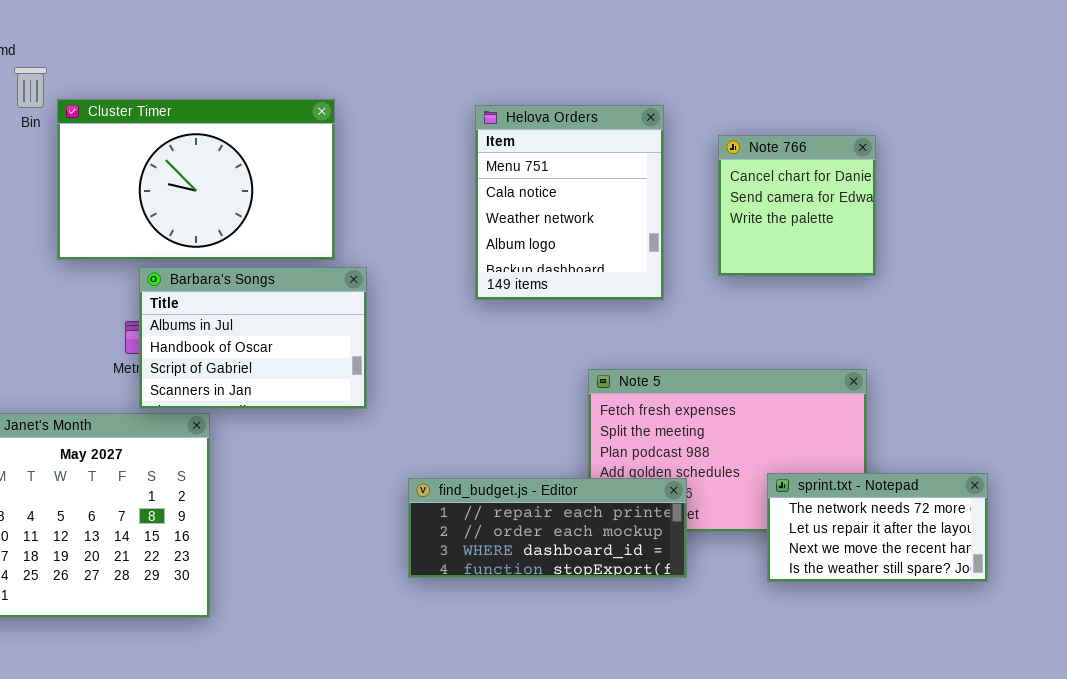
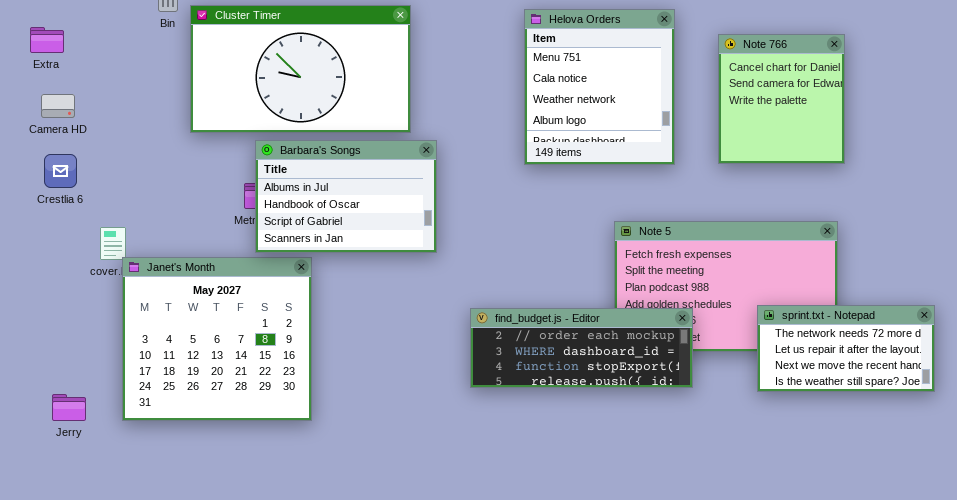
Note 766: [718,135,876,276] -> [718,34,845,164], resized
find_budget.js - Editor: [408,478,687,578] -> [470,308,693,388], scrolled down 1 row

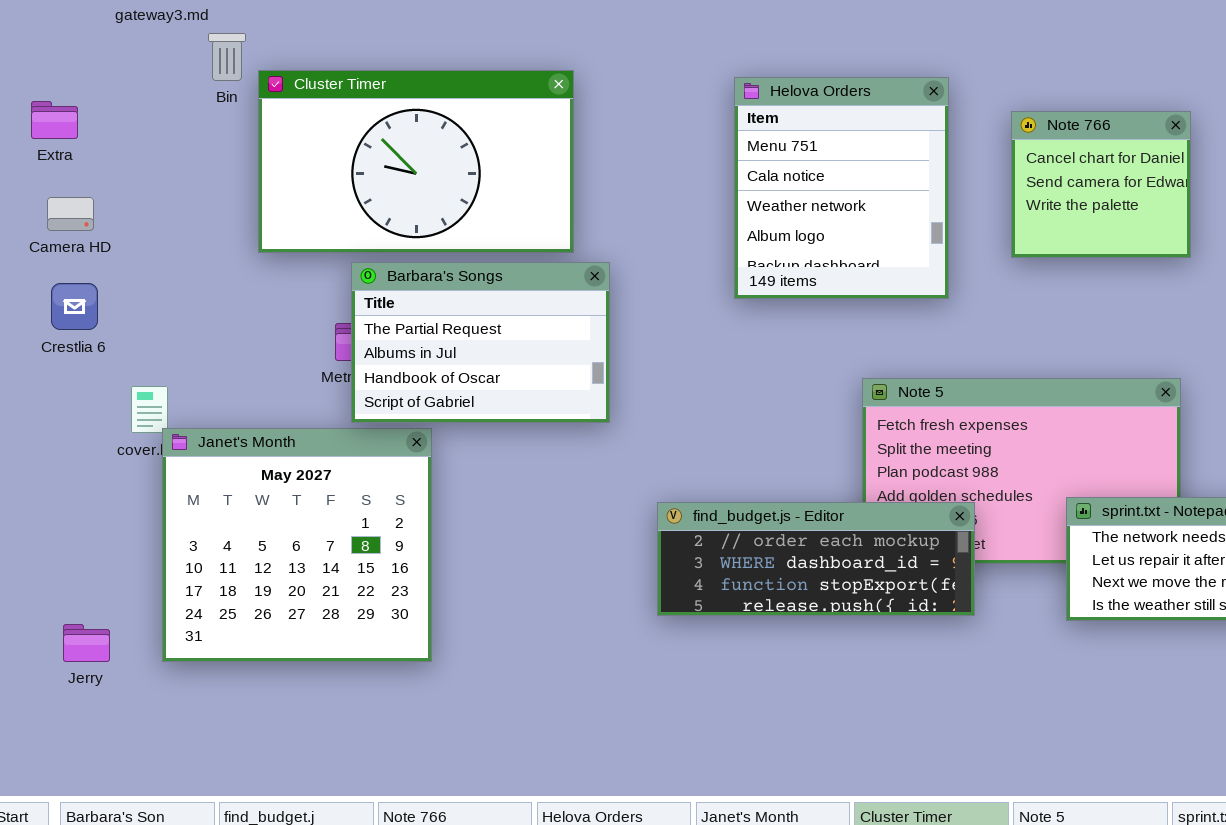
Note 766: [718,34,845,164] -> [1011,111,1191,258], resized
Barbara's Songs: [255,140,437,253] -> [351,262,610,423], scrolled up 1 row

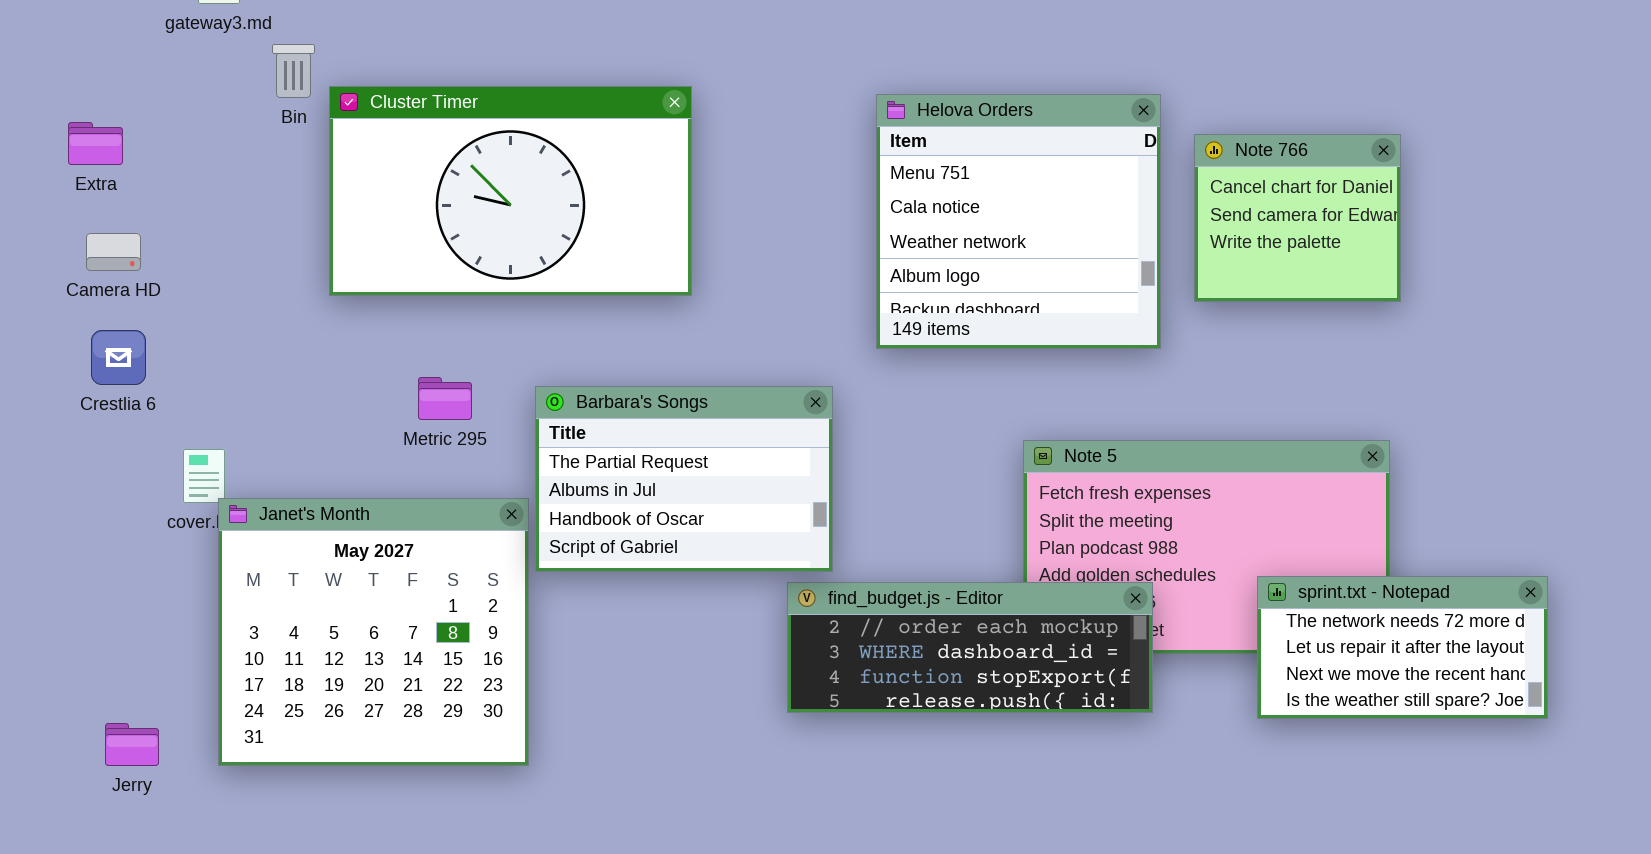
Helova Orders: [734,77,949,299] -> [876,94,1161,349], resized
Barbara's Songs: [351,262,610,423] -> [535,386,833,572], moved

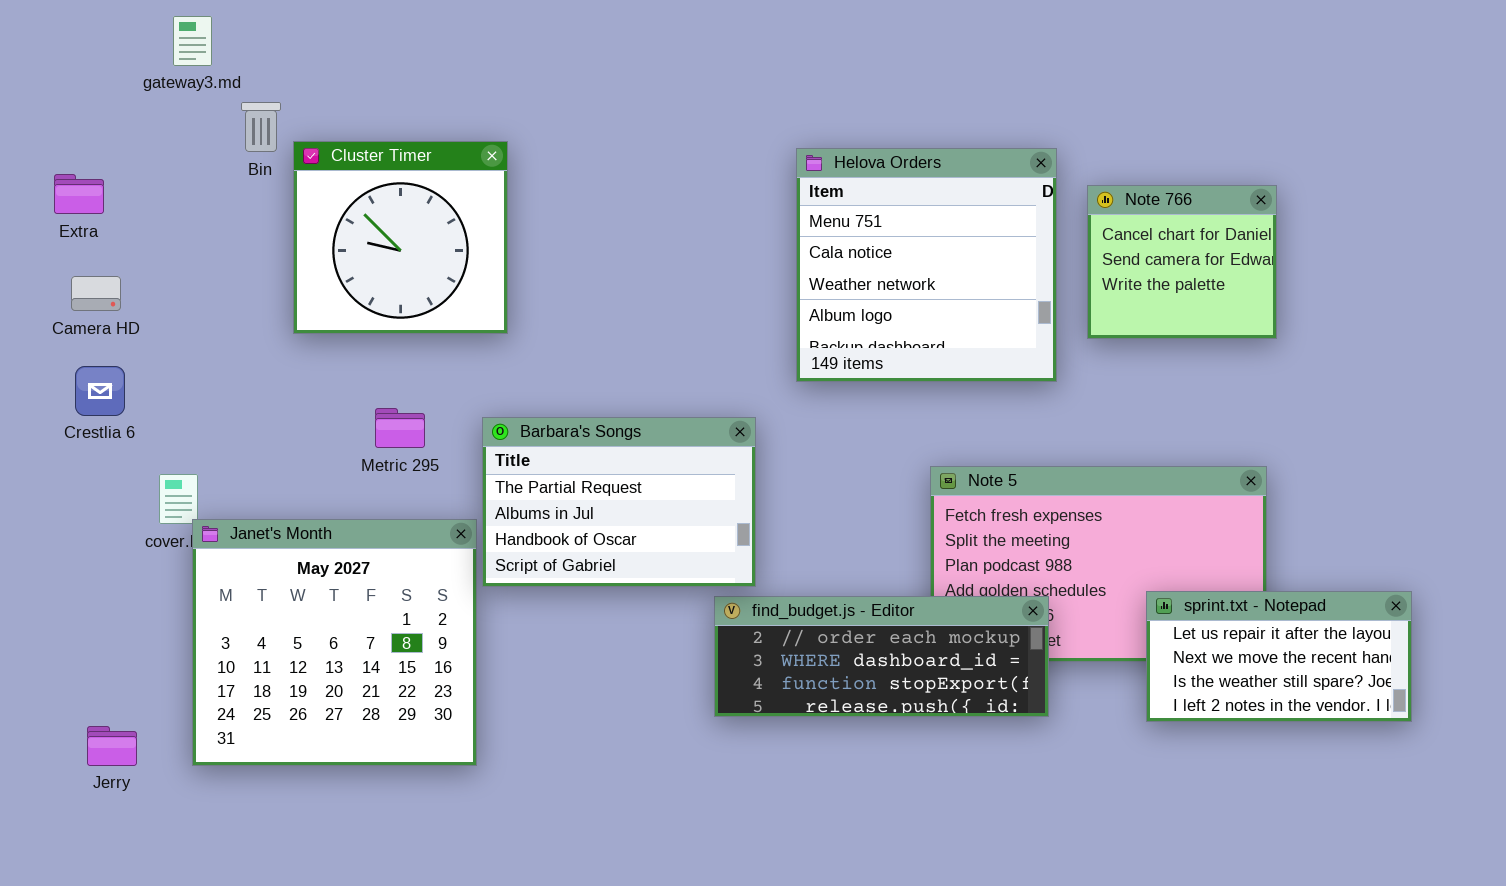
Cluster Timer: [329,86,692,296] -> [293,141,508,334], resized
sprint.txt - Notepad: [1257,576,1548,719] -> [1146,591,1412,722], scrolled down 1 row

